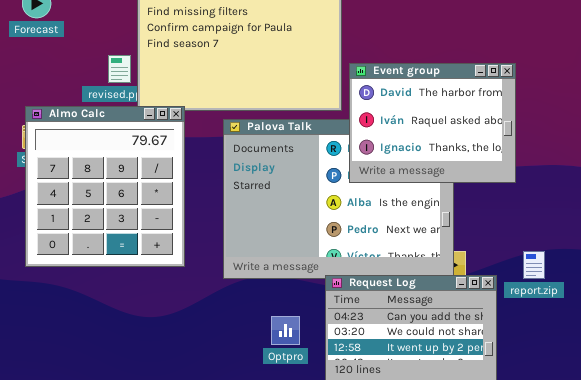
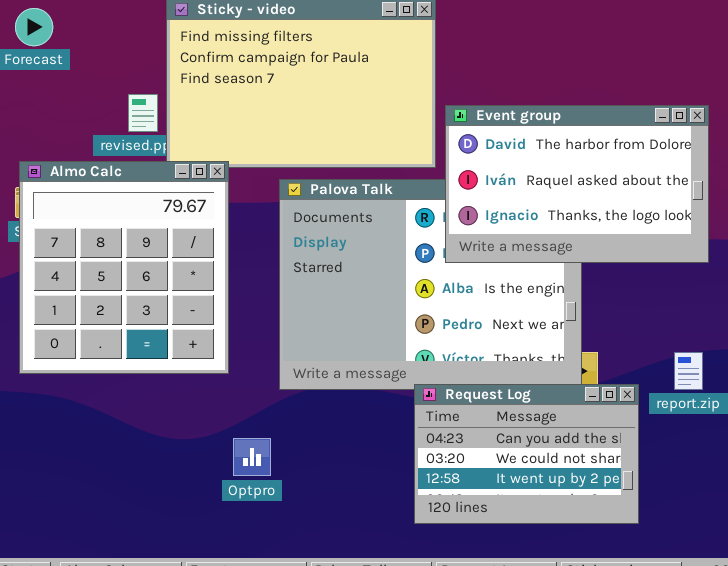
Event group: [349,63,516,183] -> [445,105,709,263], resized
Optpro: [271,316,300,345] -> [233,438,271,476], moved

